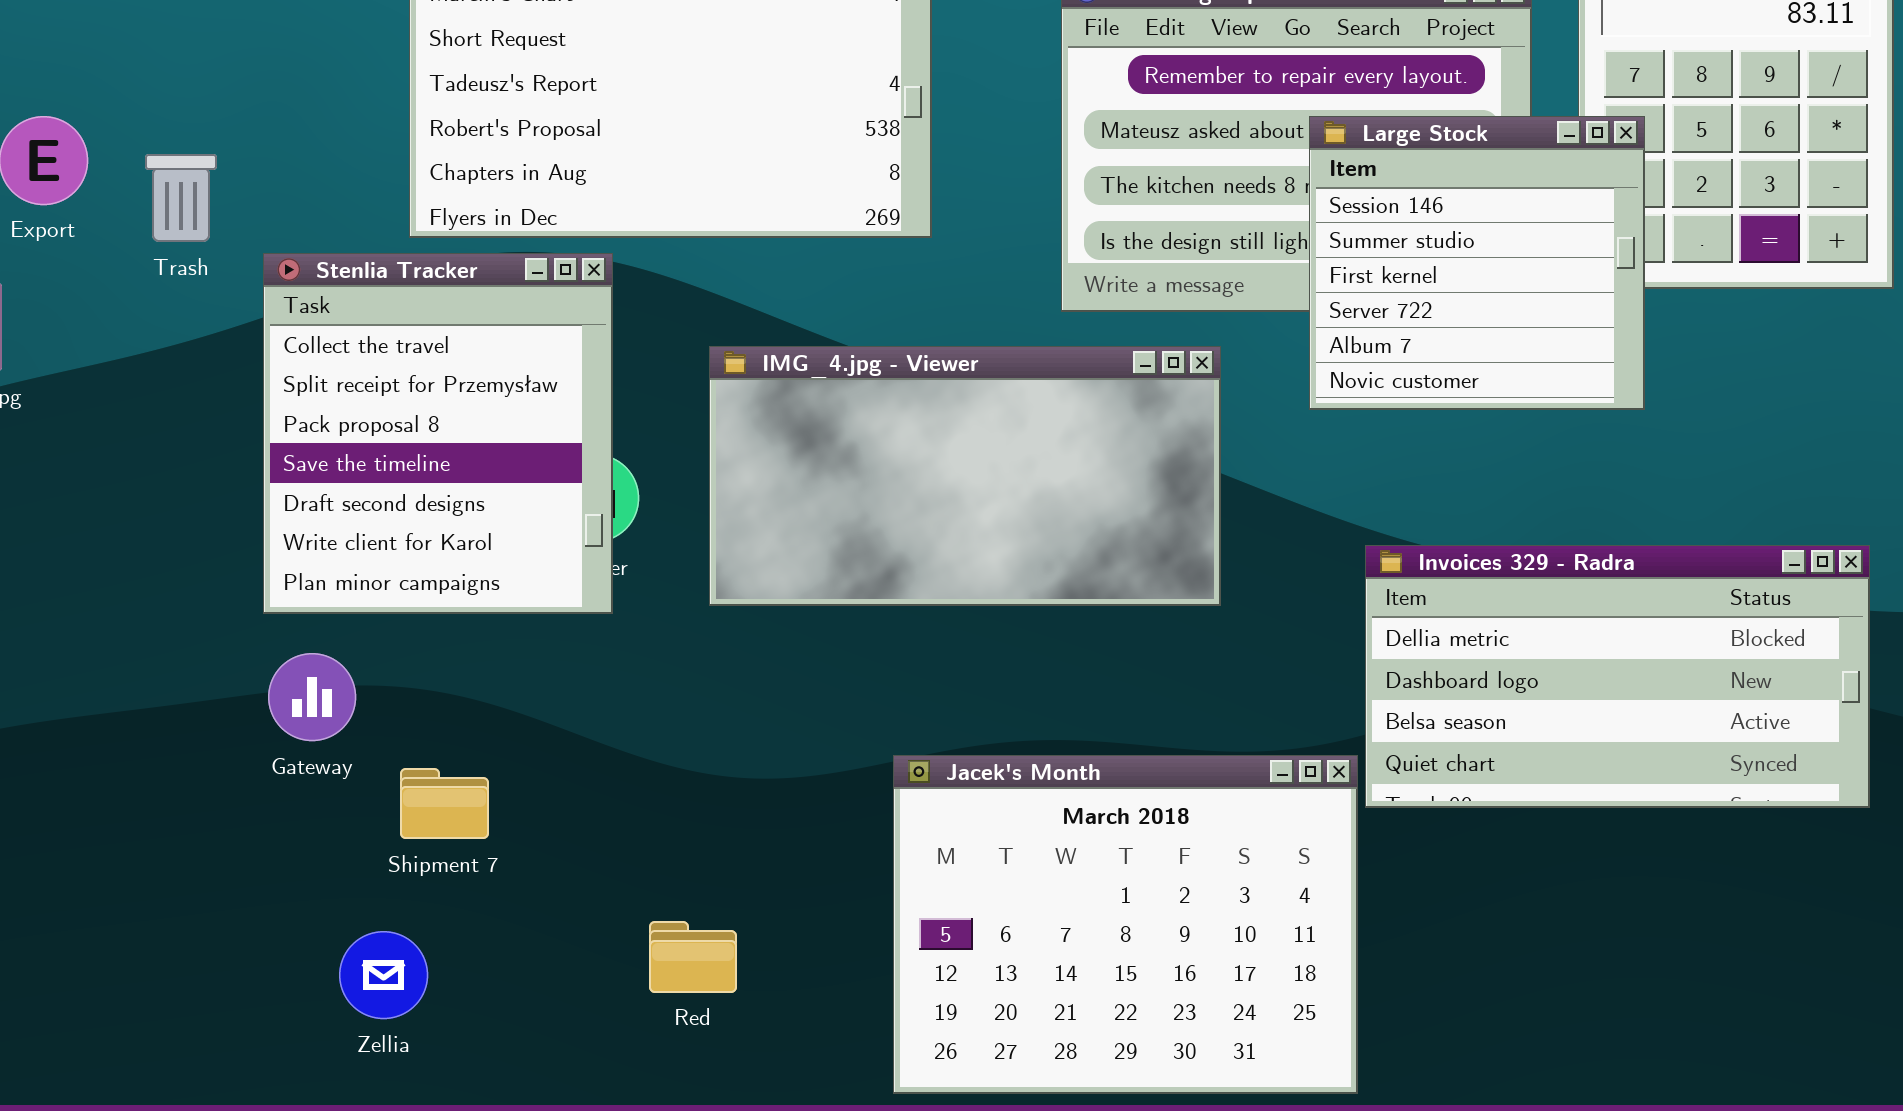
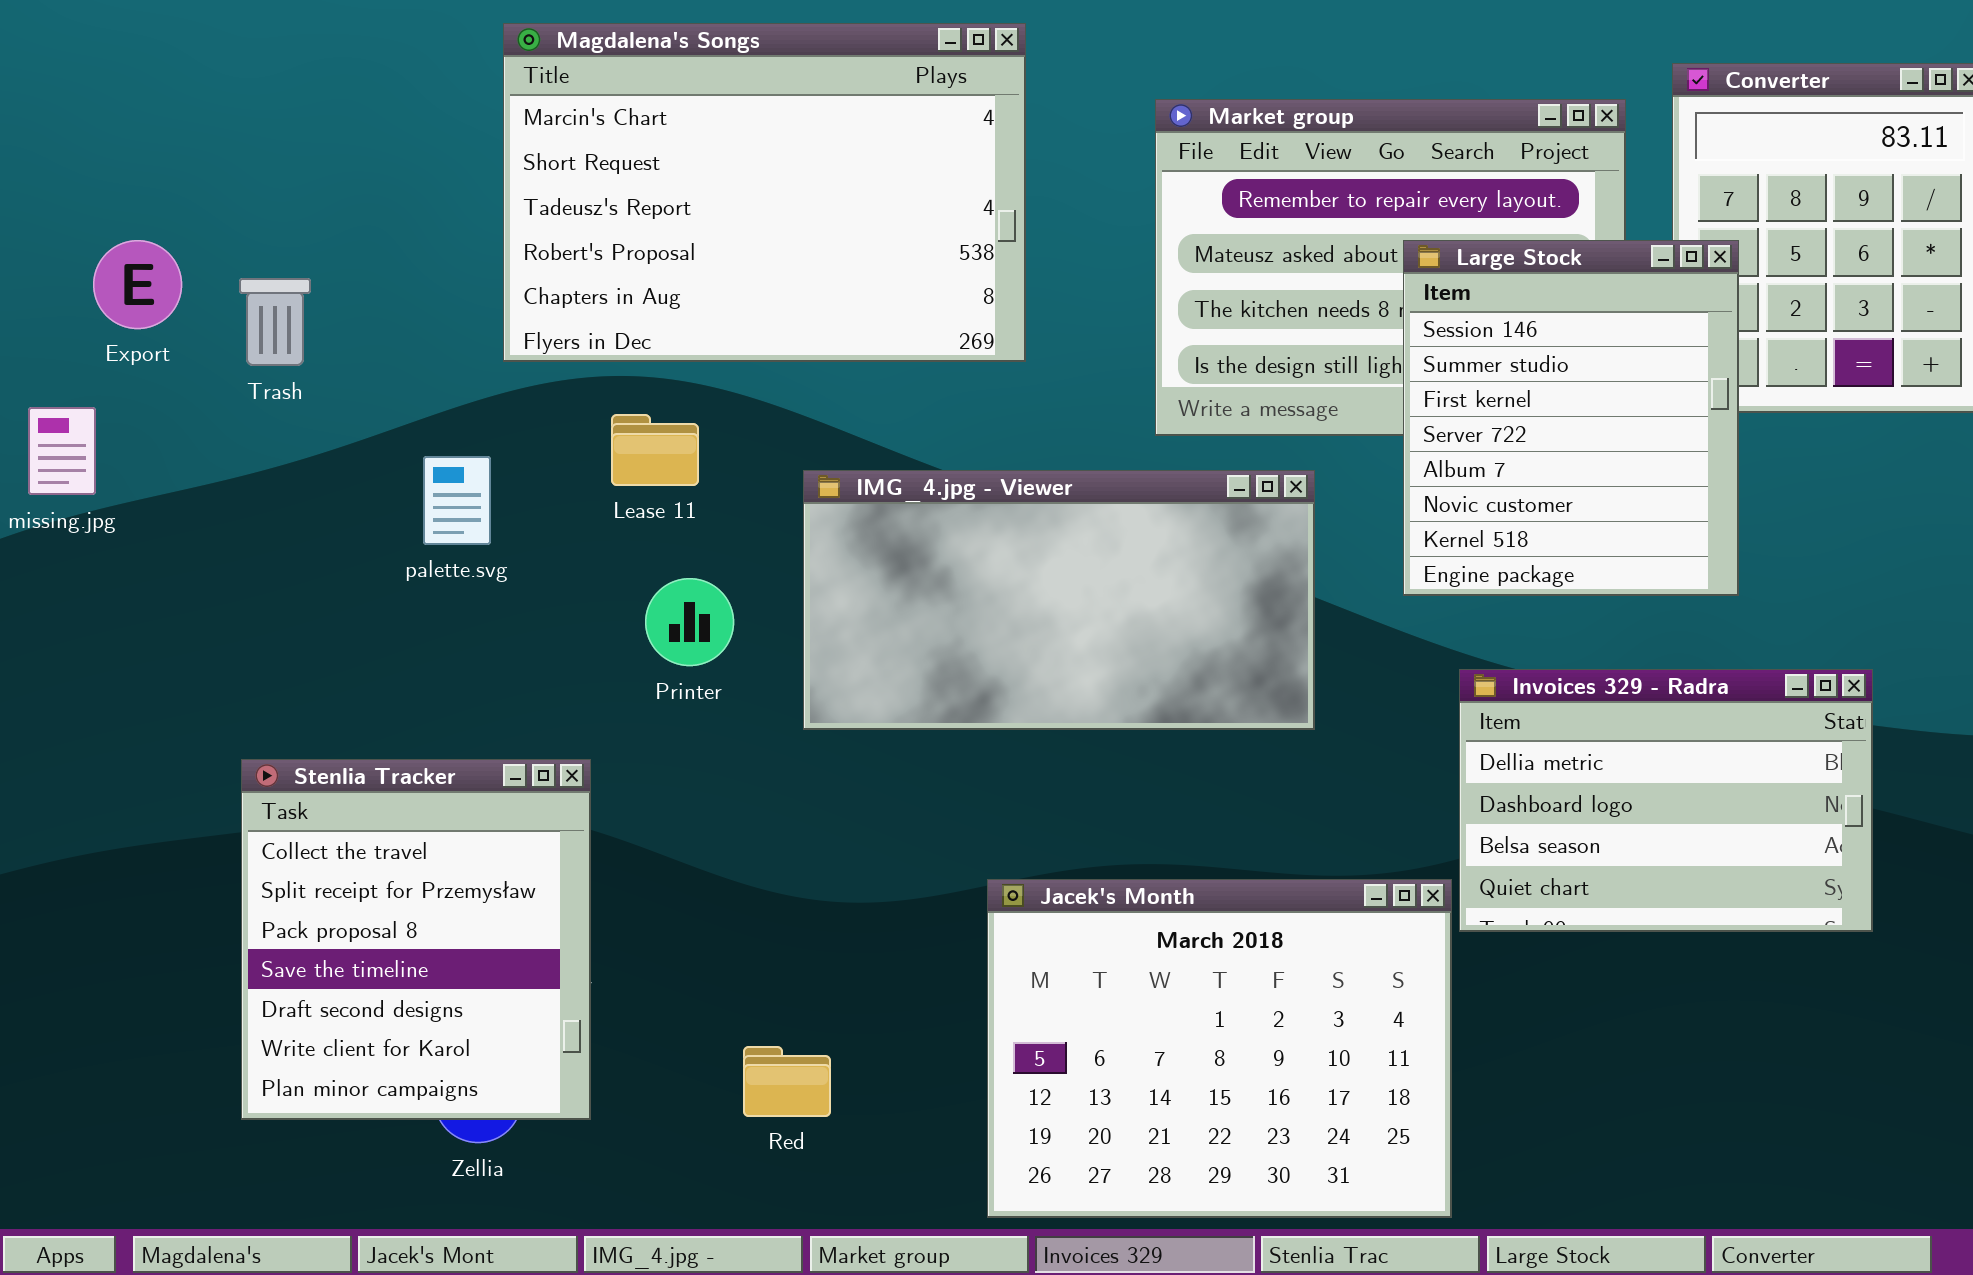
Large Stock: [1309,116,1645,410] -> [1403,240,1739,596], resized
Stenlia Tracker: [263,253,613,614] -> [241,759,591,1120], moved
Invoices 329 - Radra: [1365,545,1870,808] -> [1459,669,1873,932], resized

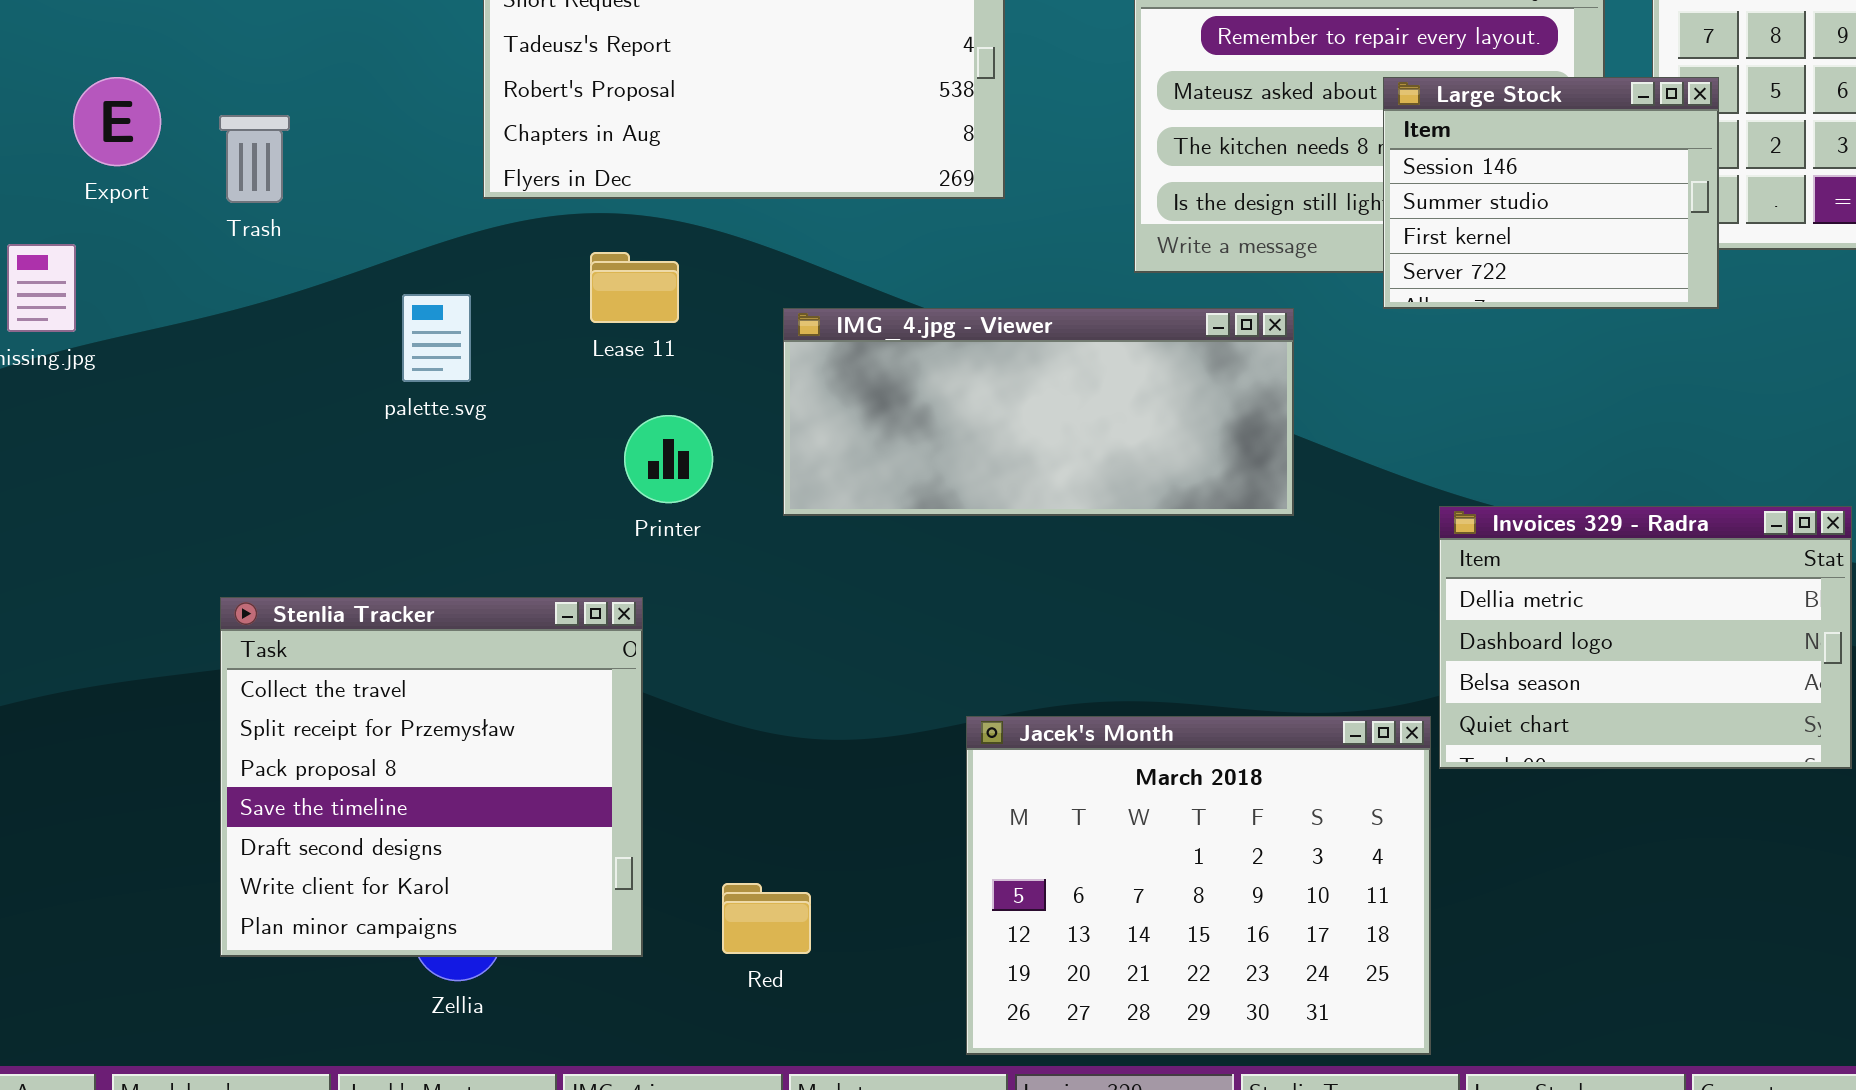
Large Stock: [1403,240,1739,596] -> [1383,77,1719,309], resized
IMG_4.jpg - Viewer: [803,470,1315,730] -> [783,308,1294,516], resized
Stenlia Tracker: [241,759,591,1120] -> [220,597,643,957], resized

